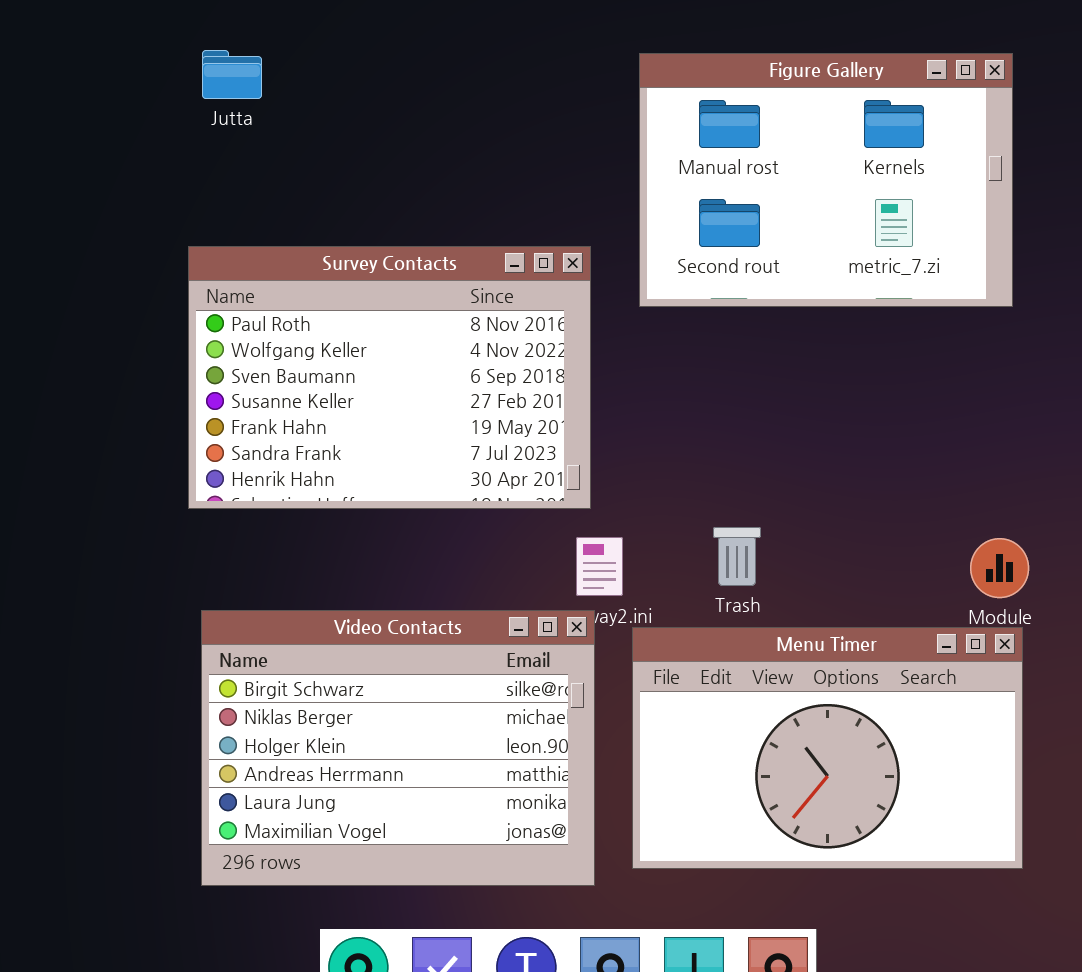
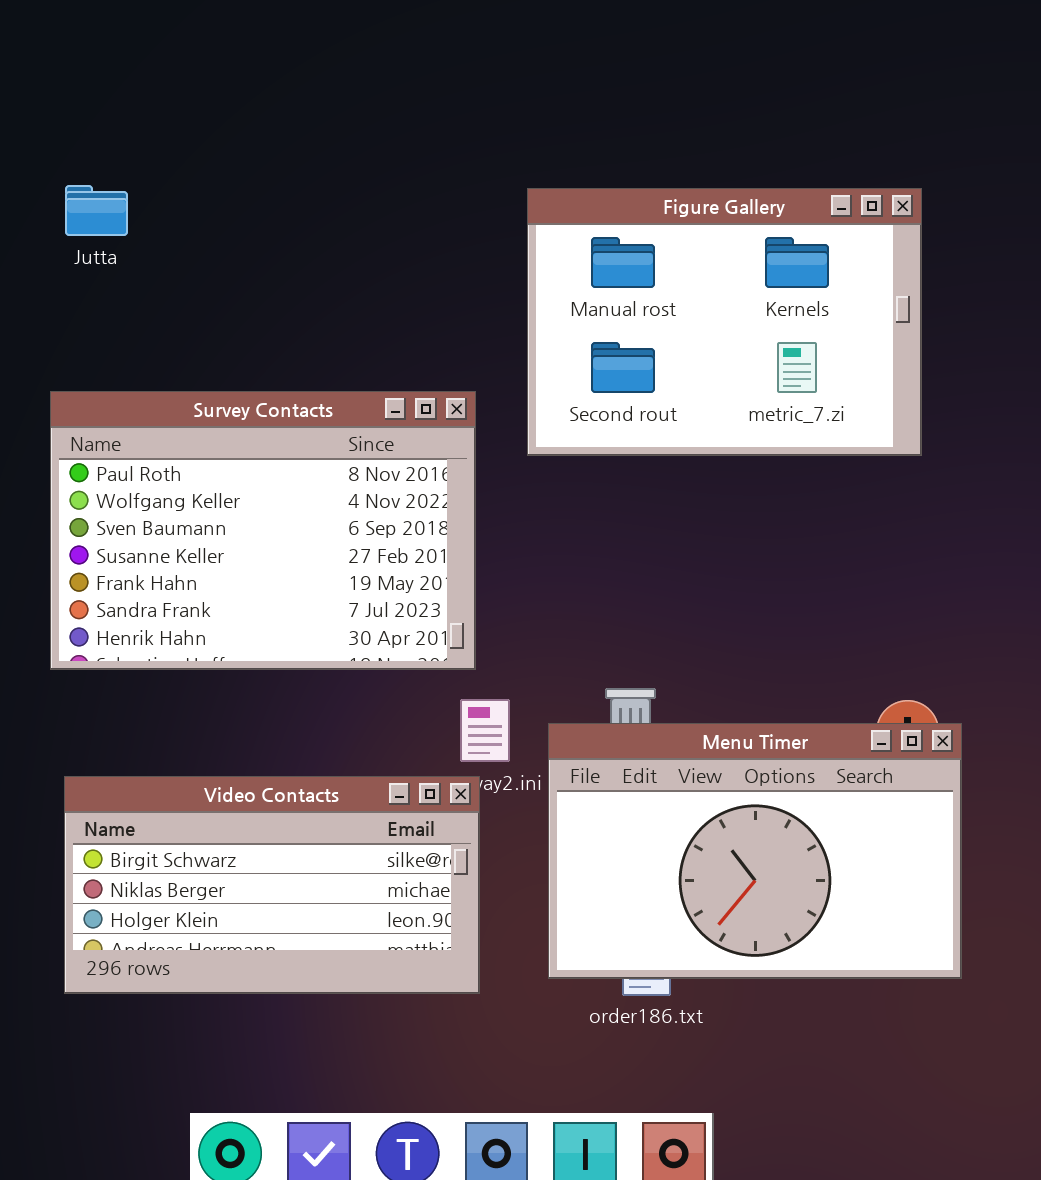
Video Contacts: [201,610,595,886] -> [64,776,480,994], resized
Menu Timer: [632,627,1023,869] -> [548,723,962,979], moved

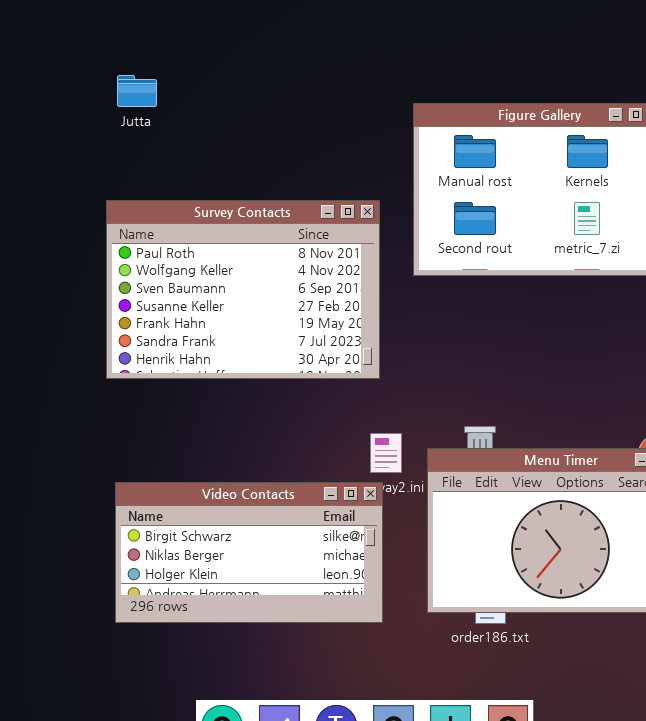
Jutta: [65,185,128,236] -> [117,75,157,107], moved
Survey Contacts: [50,391,476,670] -> [106,200,380,379], moved

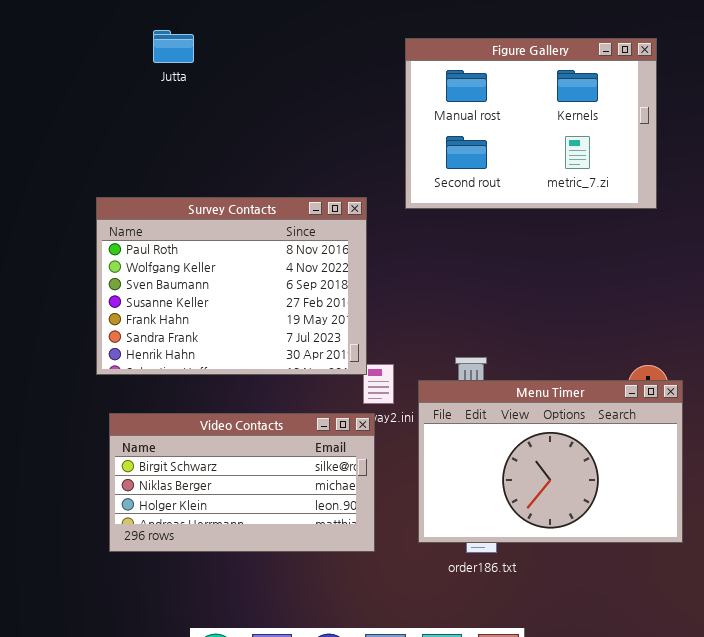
Jutta: [117,75,157,107] -> [153,30,194,63], moved
Survey Contacts: [106,200,380,379] -> [96,197,367,375], moved

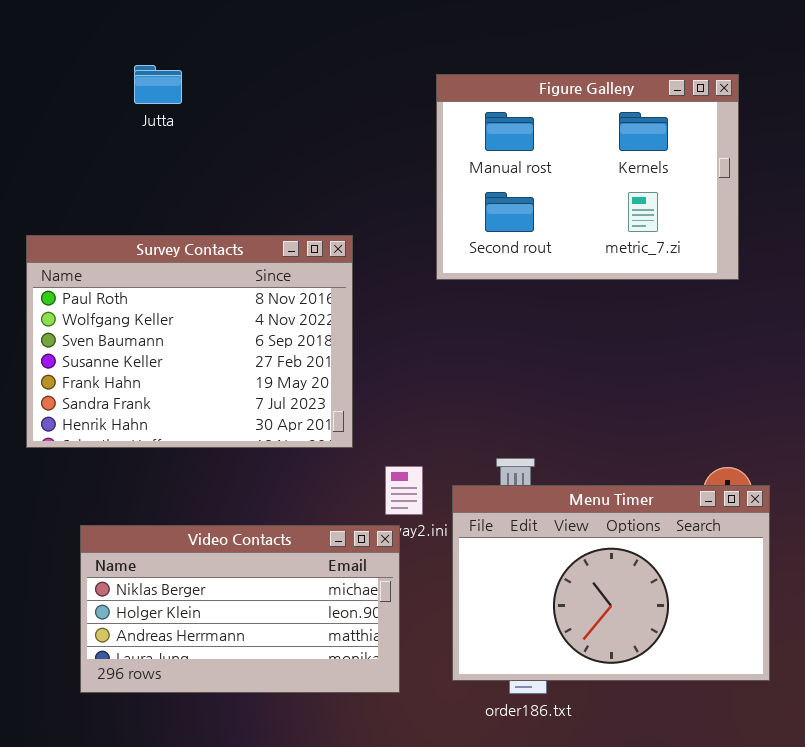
Survey Contacts: [96,197,367,375] -> [26,235,353,448], moved
Video Contacts: [109,413,375,552] -> [80,525,400,693], scrolled down 1 row

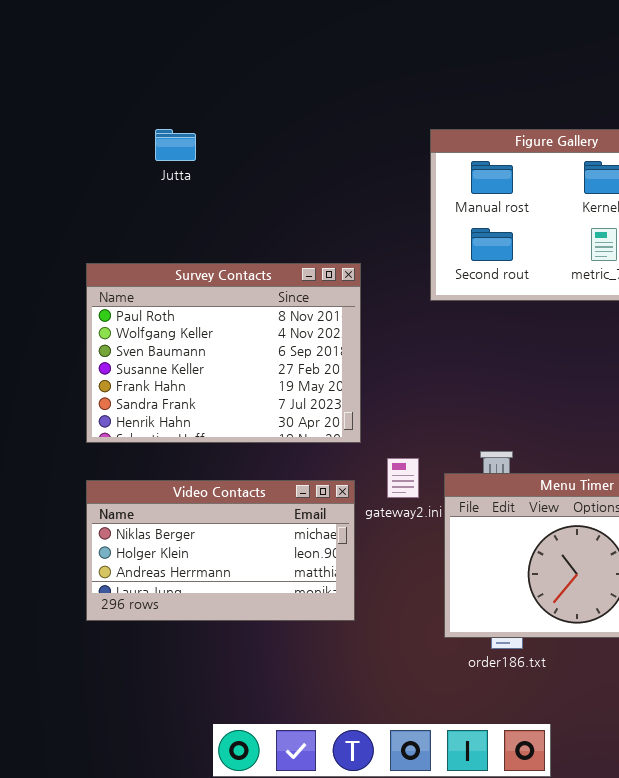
Jutta: [134,65,182,104] -> [155,129,196,161], moved
Video Contacts: [80,525,400,693] -> [86,480,355,621], moved

